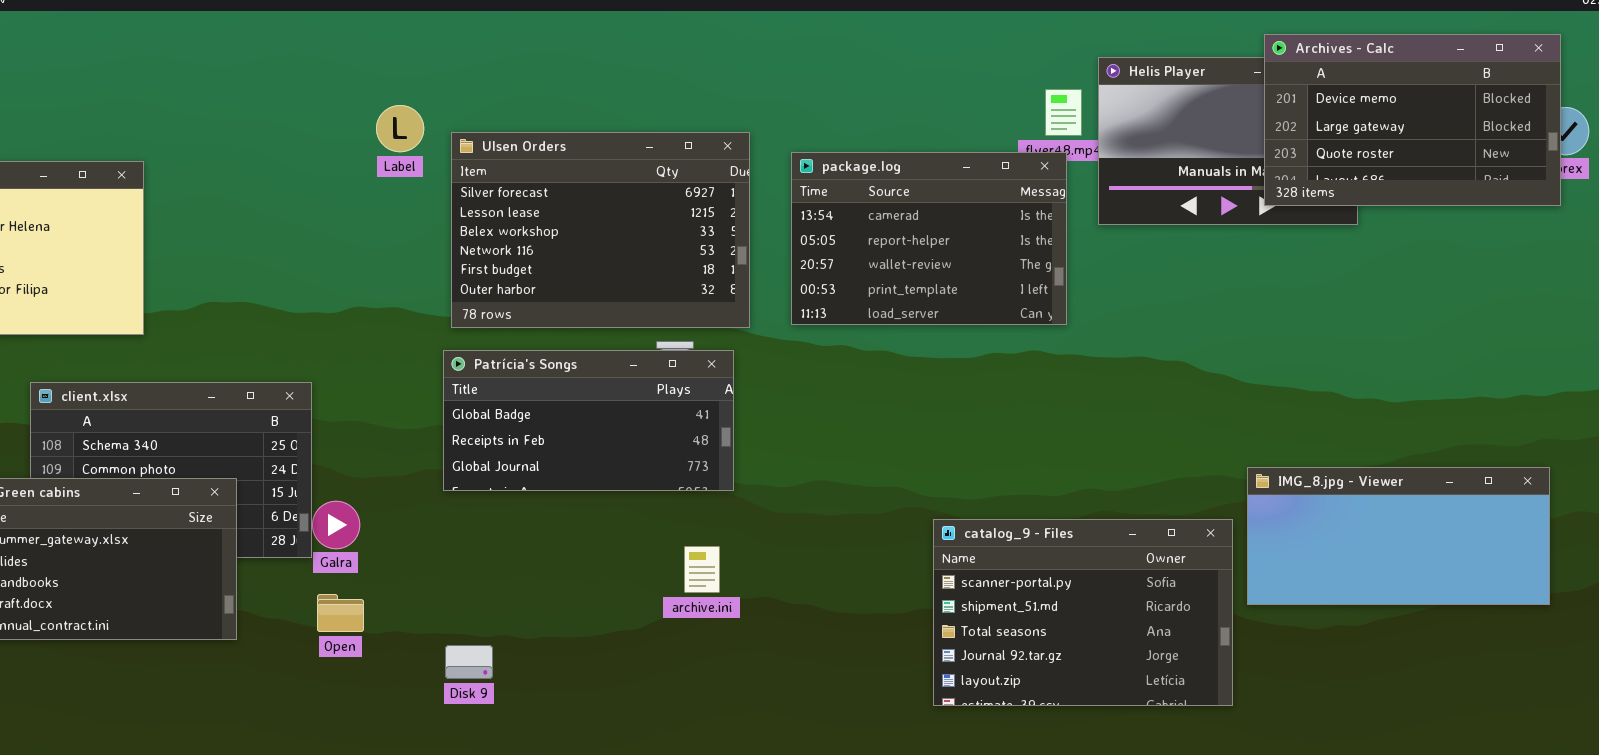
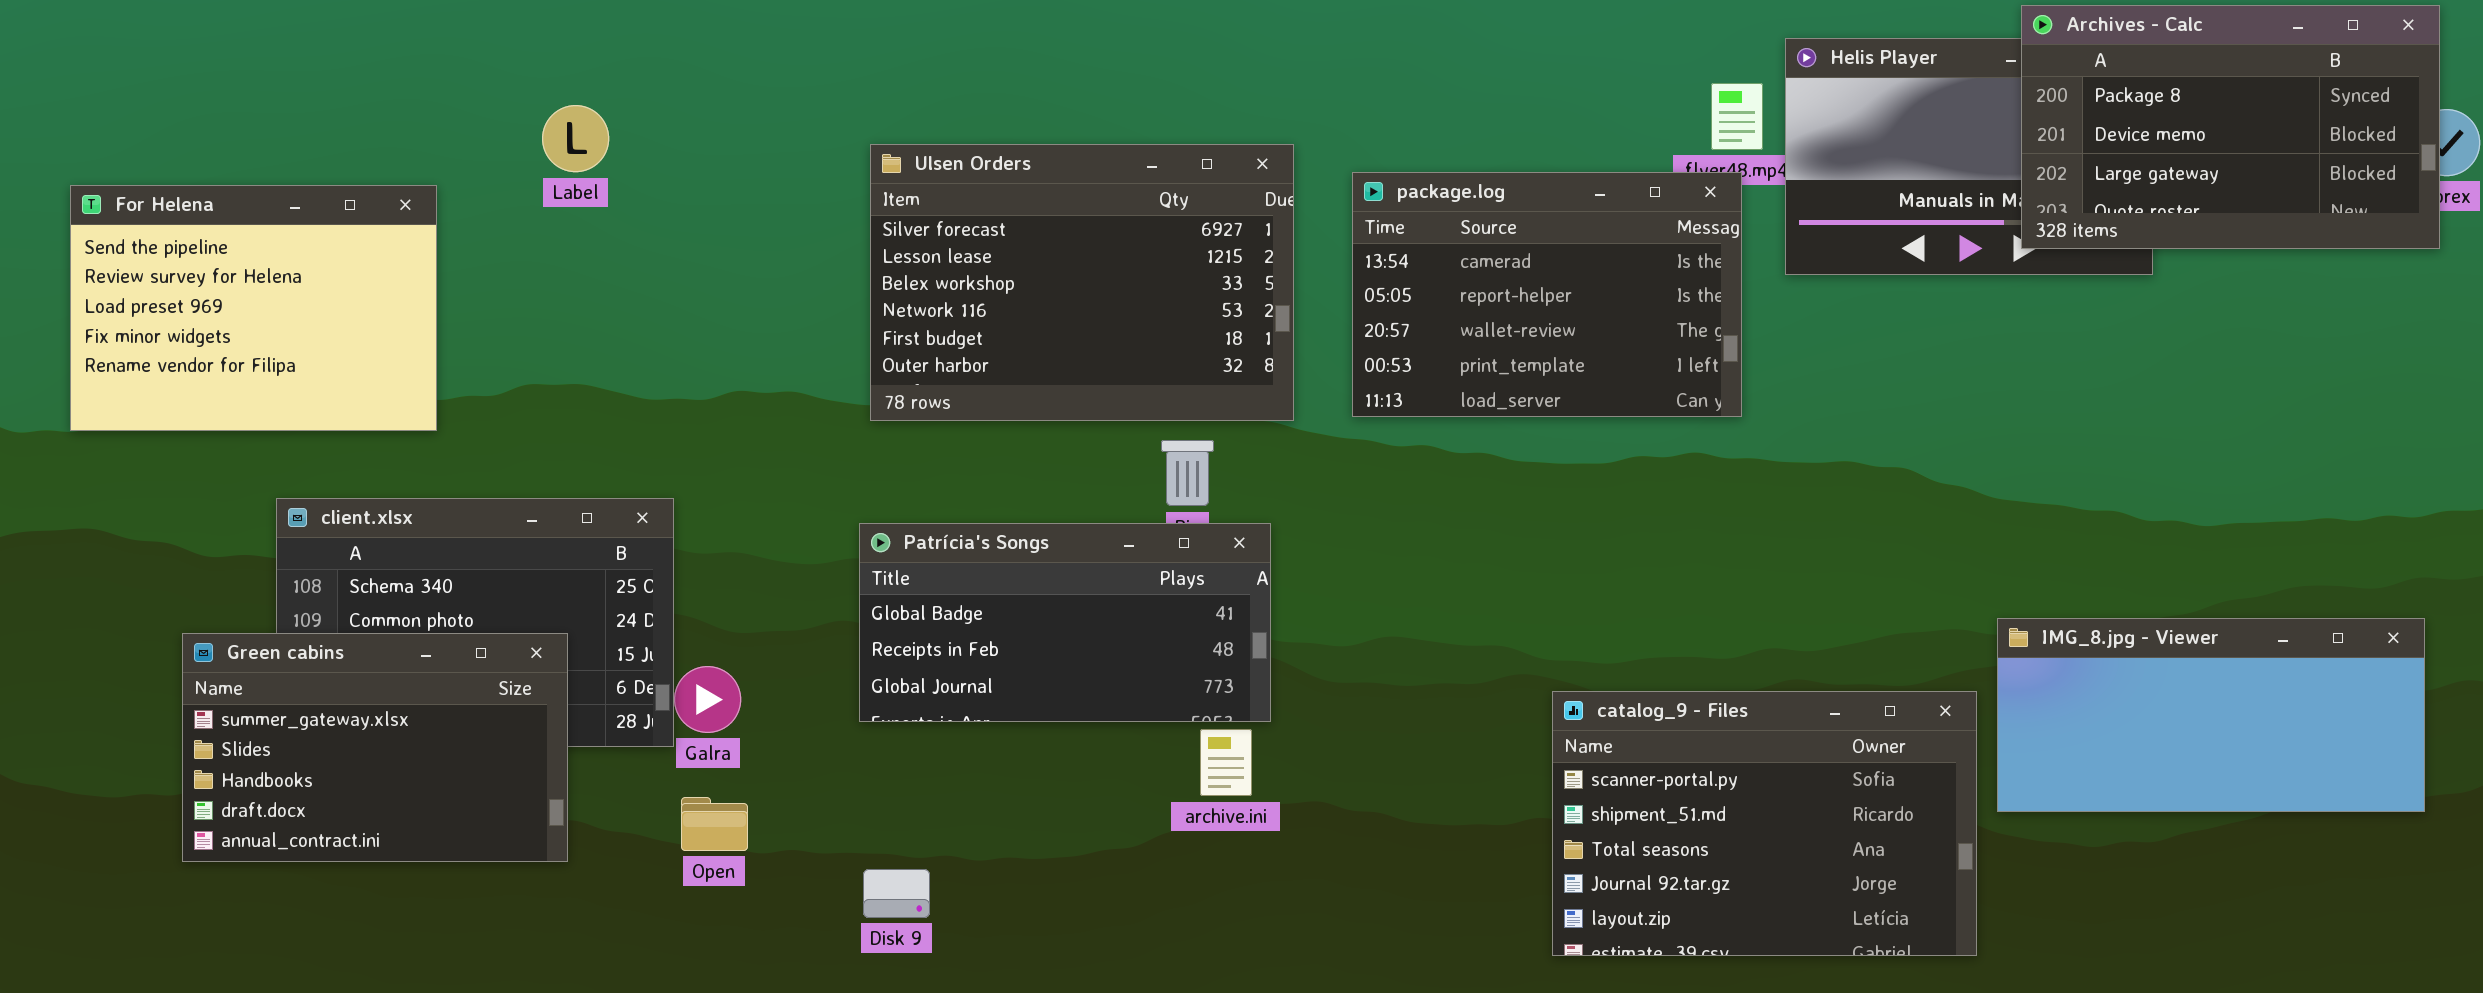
Archives - Calc: [1264,34,1561,206] -> [2021,5,2440,249], scrolled up 1 row
Label: [376,105,424,152] -> [542,105,609,172], moved
Patrícia's Songs: [443,350,734,491] -> [859,523,1271,722], moved

